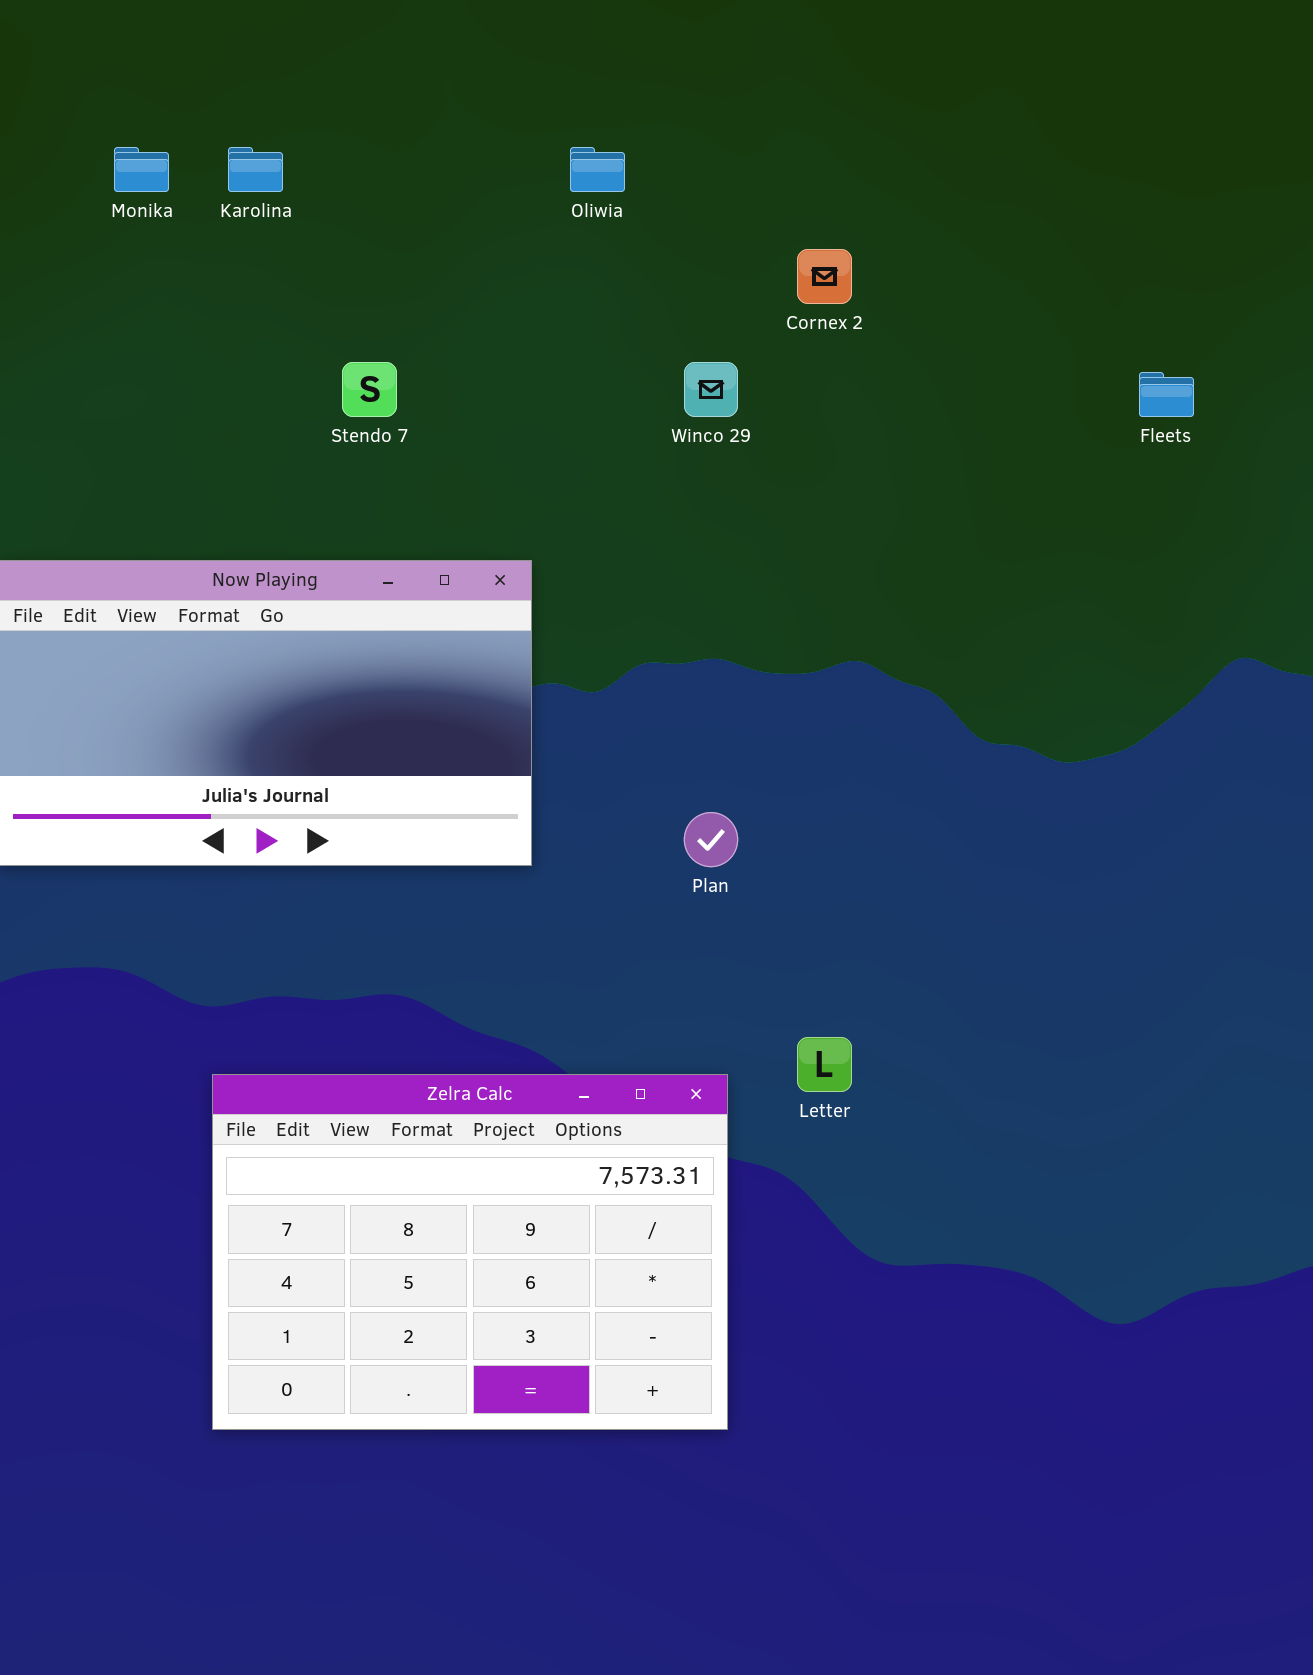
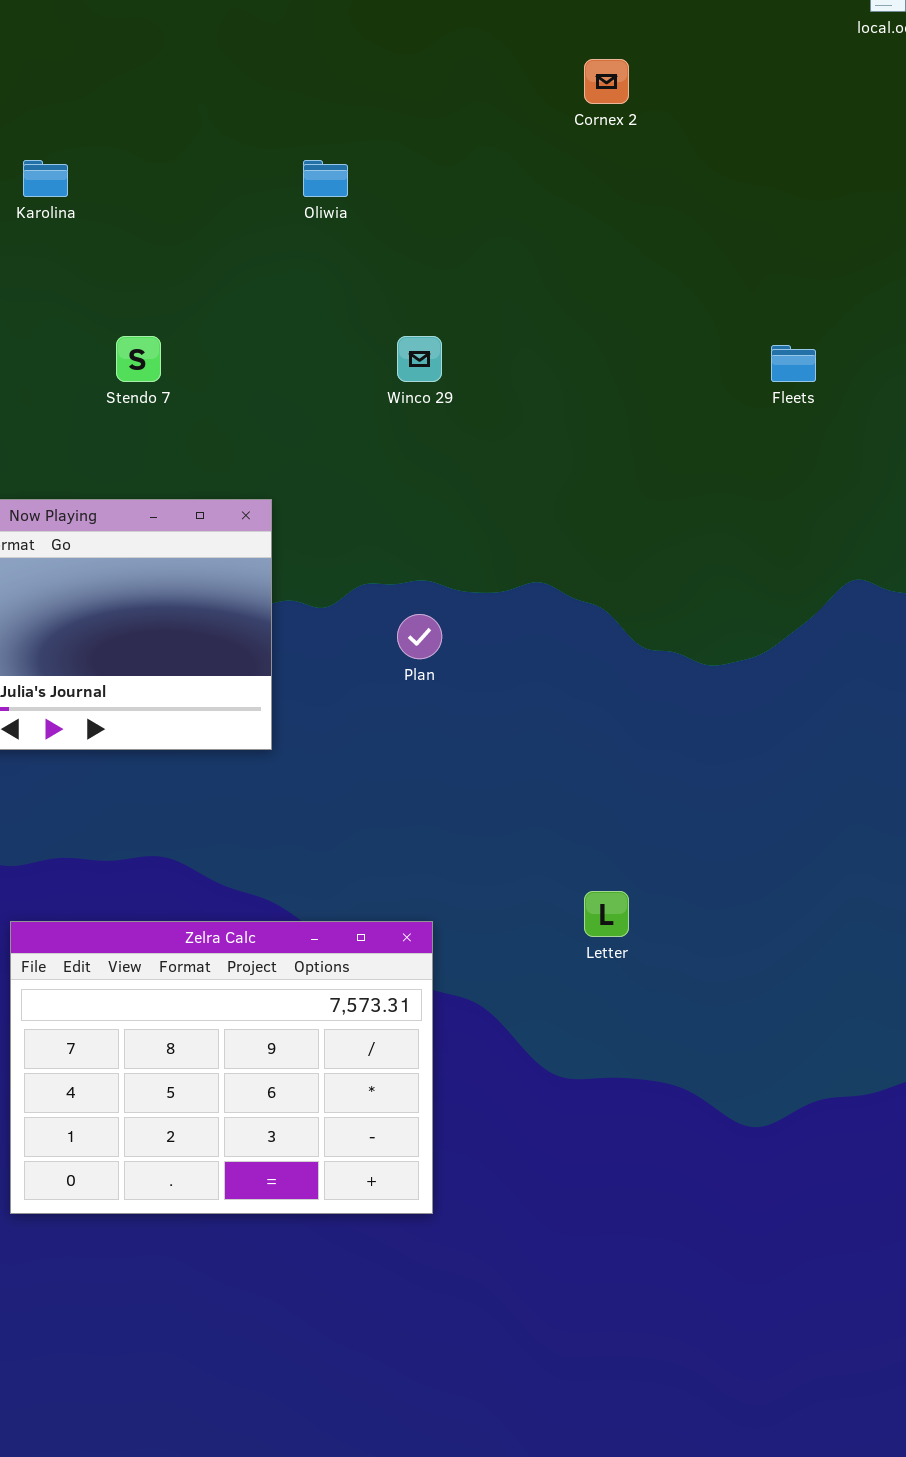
Cornex 2: [797,249,852,304] -> [584,59,629,104], moved
Plan: [684,812,738,867] -> [397,614,442,659], moved
Letter: [797,1037,852,1092] -> [584,891,629,937], moved

